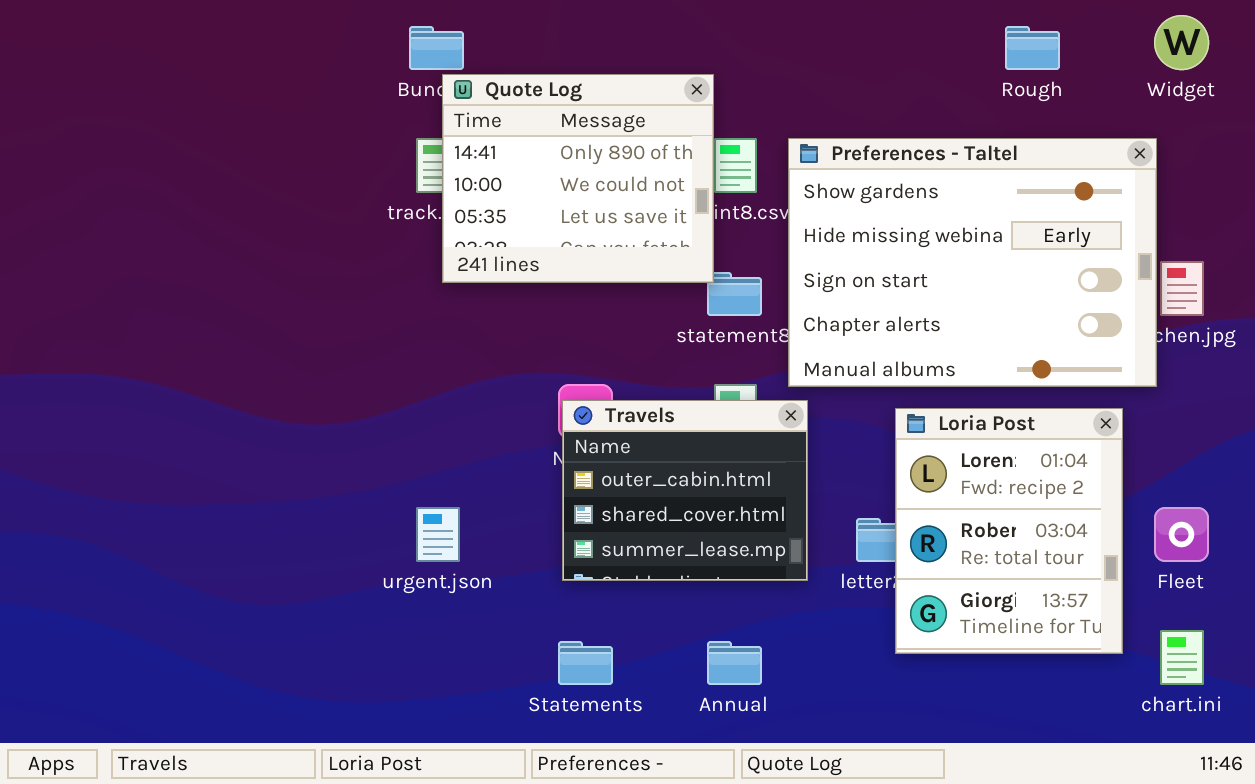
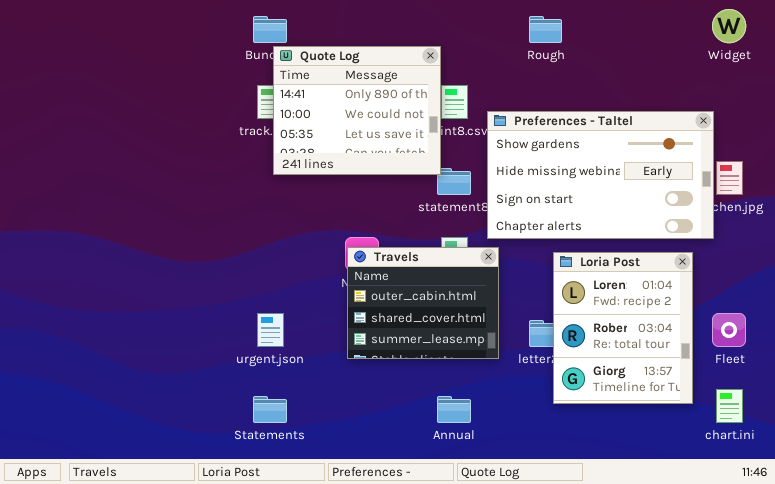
Rough: [1005,26,1060,70] -> [529,16,562,43], moved
Preferences - Taltel: [788,138,1157,387] -> [487,111,714,239], resized
Statements: [558,641,613,685] -> [253,396,287,423], moved

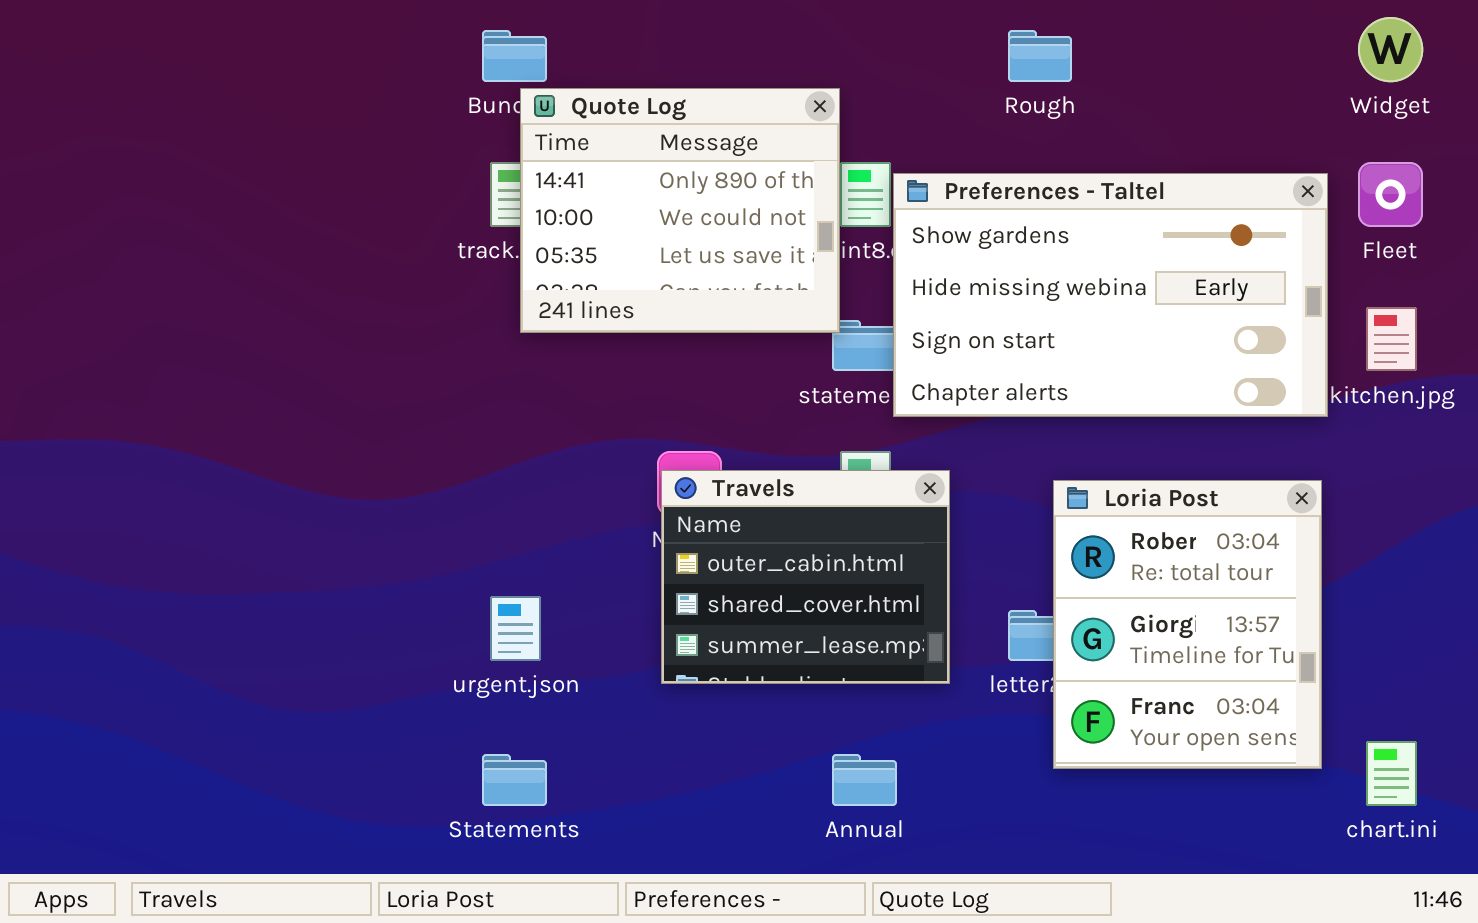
Preferences - Taltel: [487,111,714,239] -> [893,173,1328,417], moved
Loria Post: [553,252,693,404] -> [1053,480,1322,769], scrolled down 1 row
Fleet: [712,313,746,347] -> [1358,162,1423,227], moved

